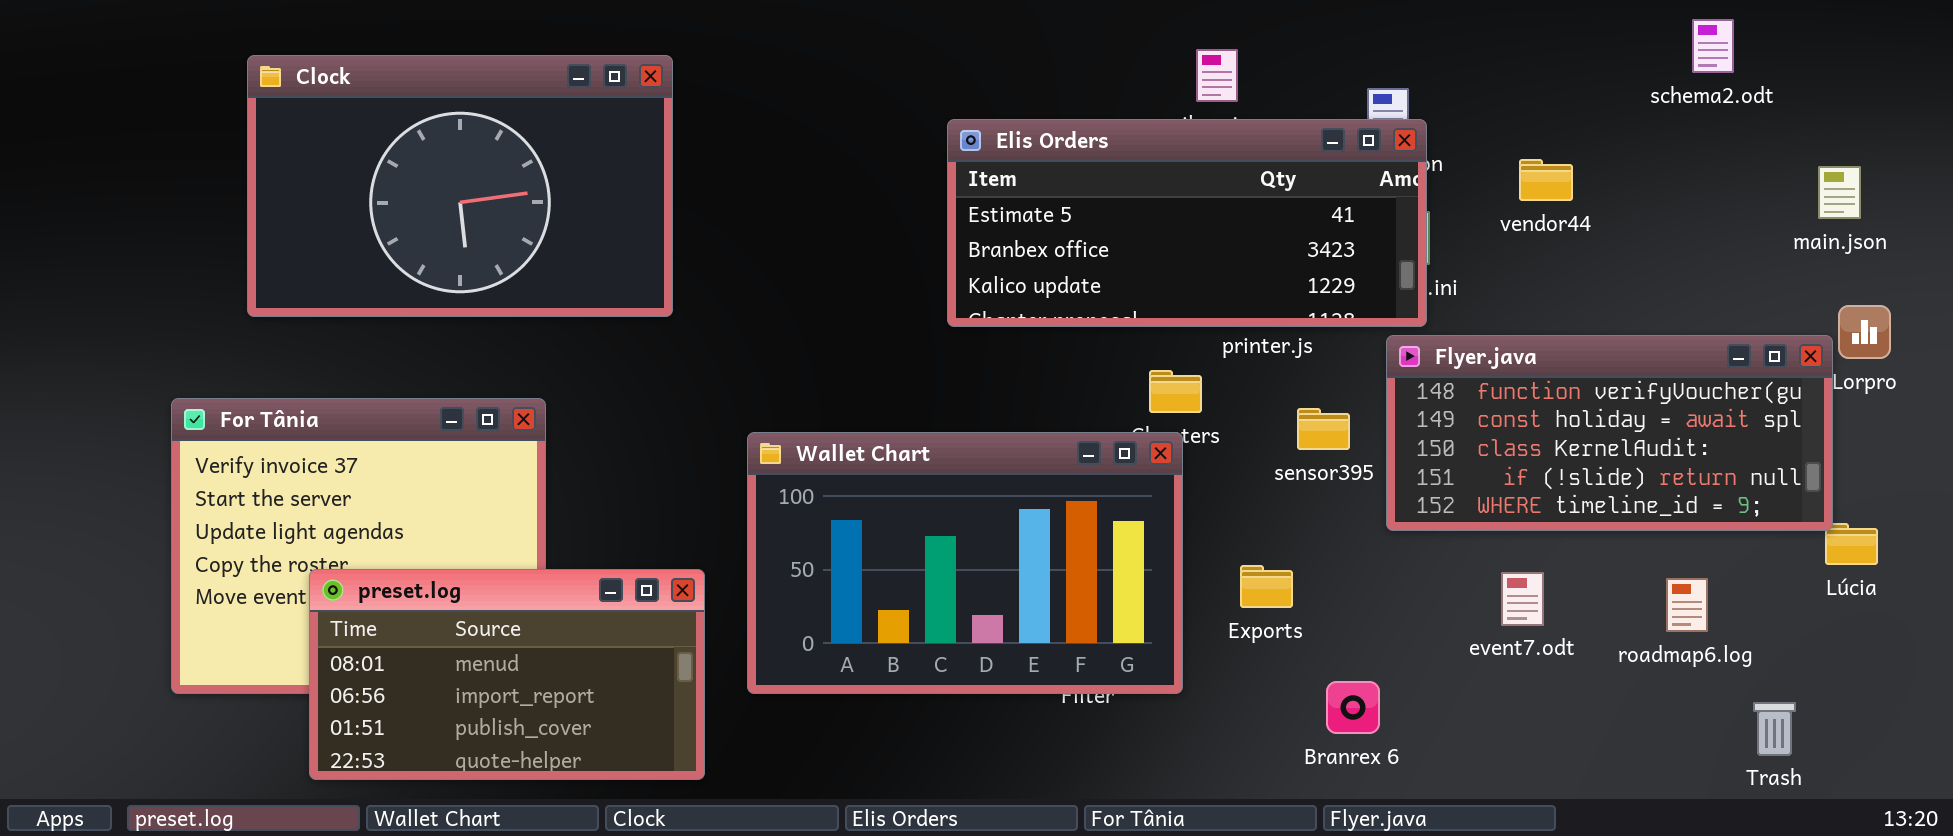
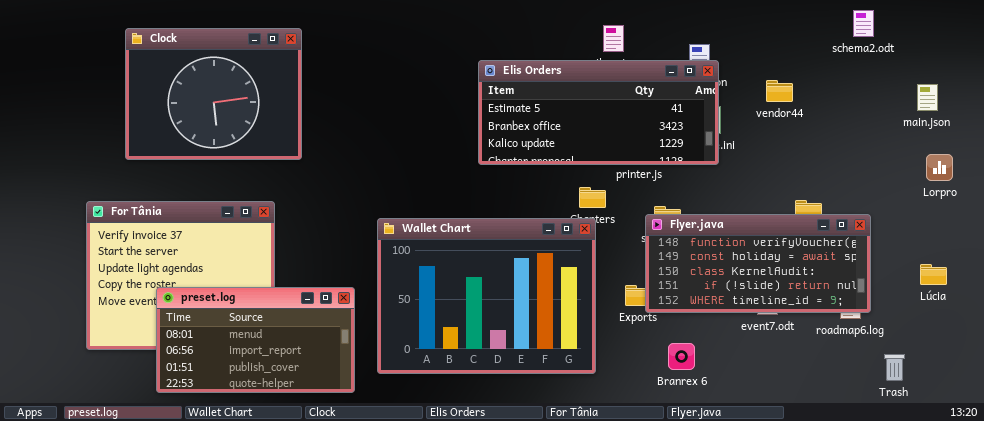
Clock: [247,55,673,317] -> [125,28,302,160], resized
Flyer.java: [1386,335,1833,531] -> [645,214,871,313], moved
Wallet Chart: [747,432,1183,694] -> [377,218,596,374], resized

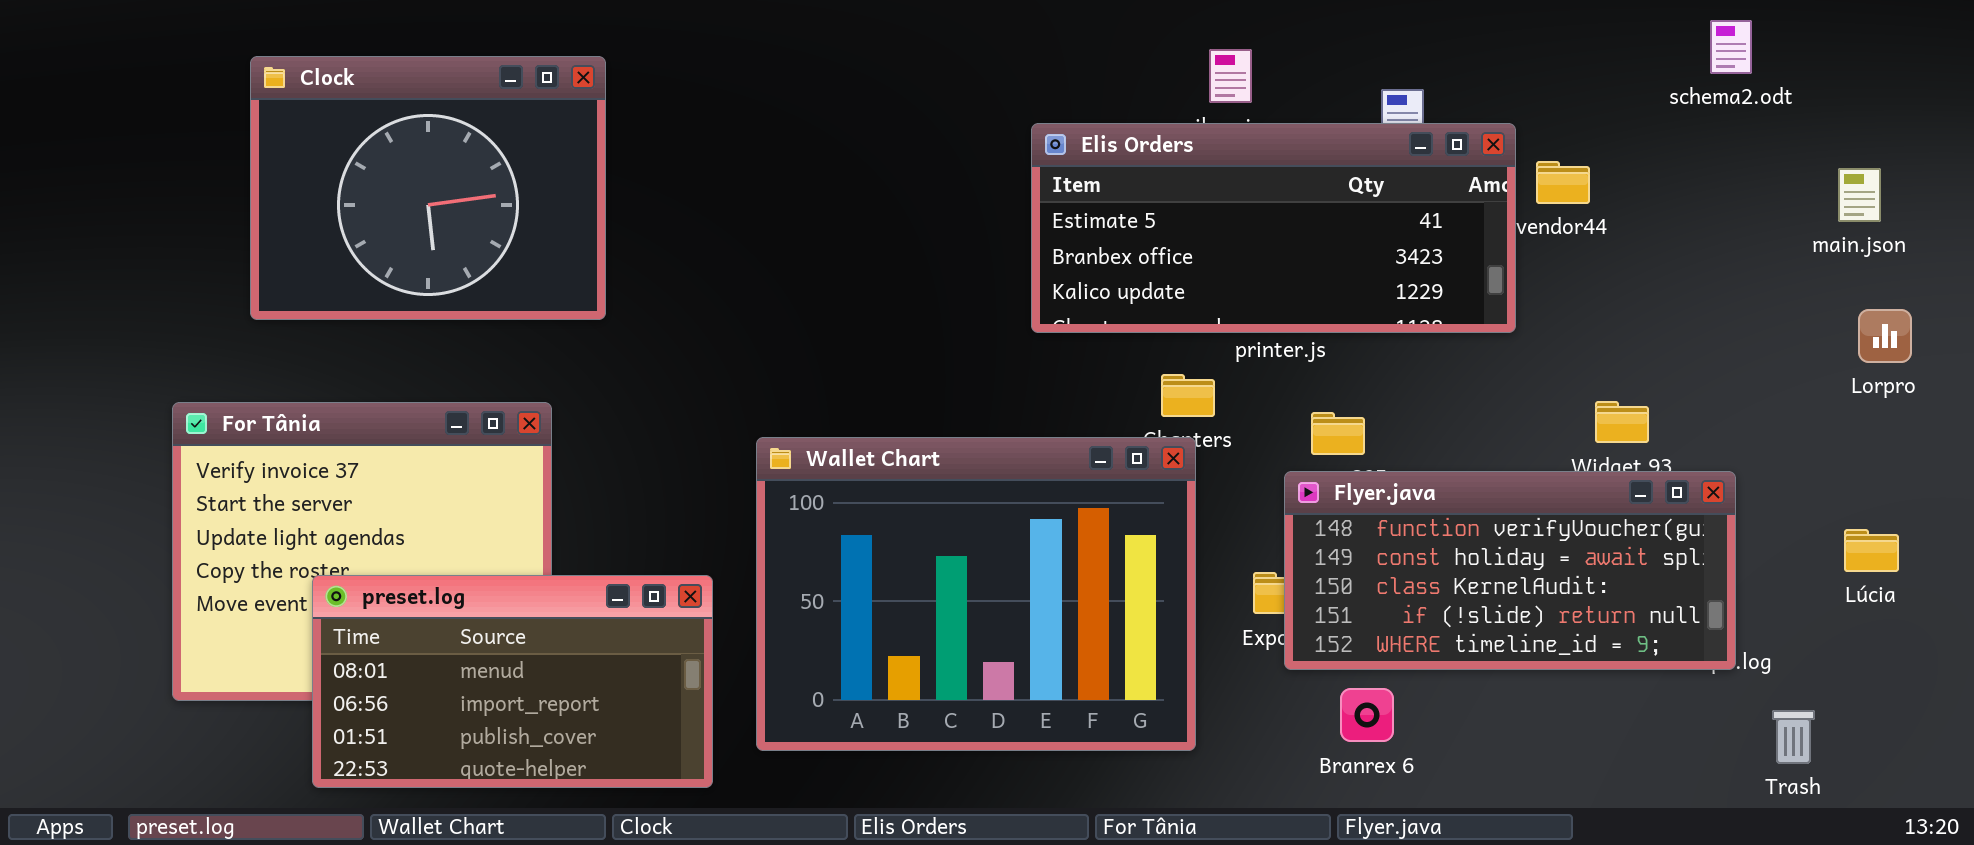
Elis Orders: [478,60,719,165] -> [1031,123,1516,333], moved
Flyer.java: [645,214,871,313] -> [1284,471,1736,670], moved

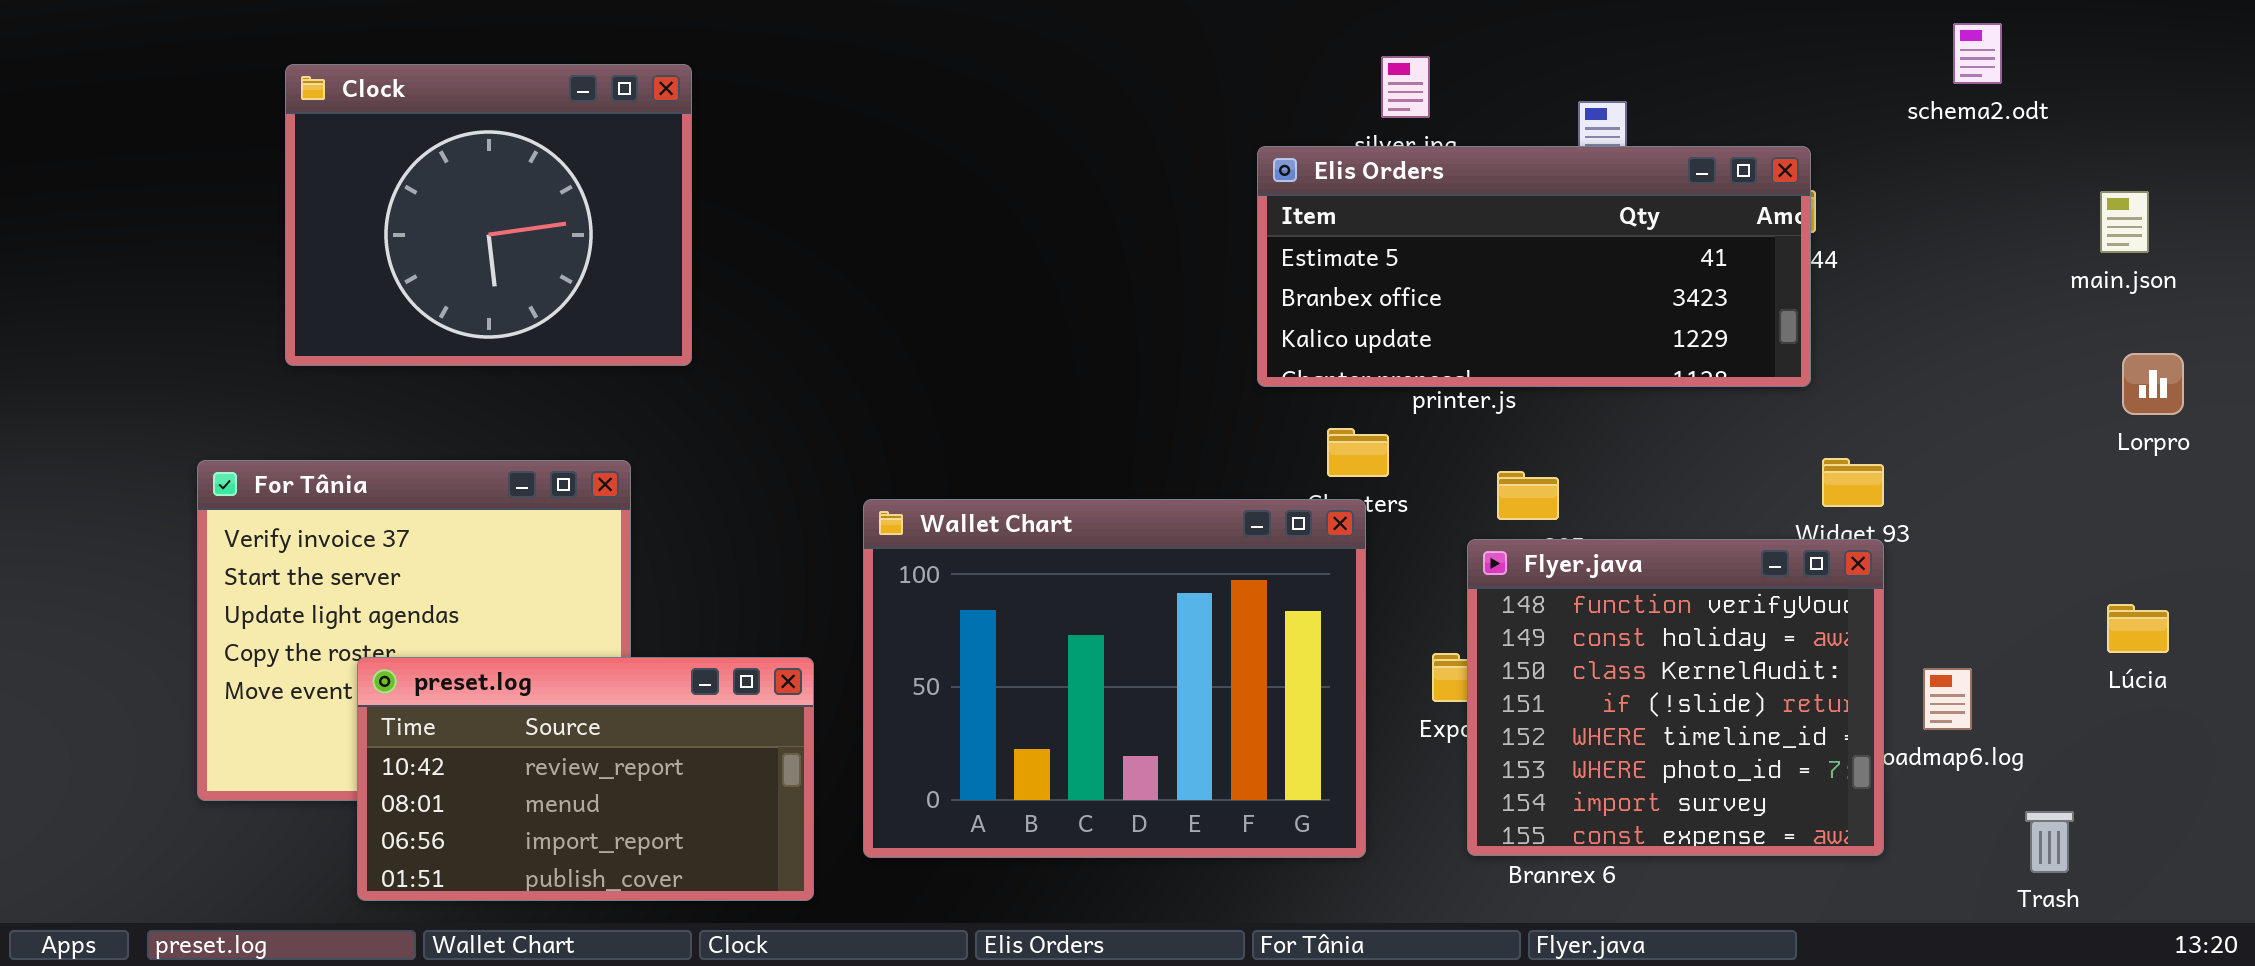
Elis Orders: [1031,123,1516,333] -> [1257,146,1811,387], moved
Flyer.java: [1284,471,1736,670] -> [1467,539,1884,856], resized
preset.log: [312,575,713,788] -> [357,657,814,901], scrolled up 1 row

